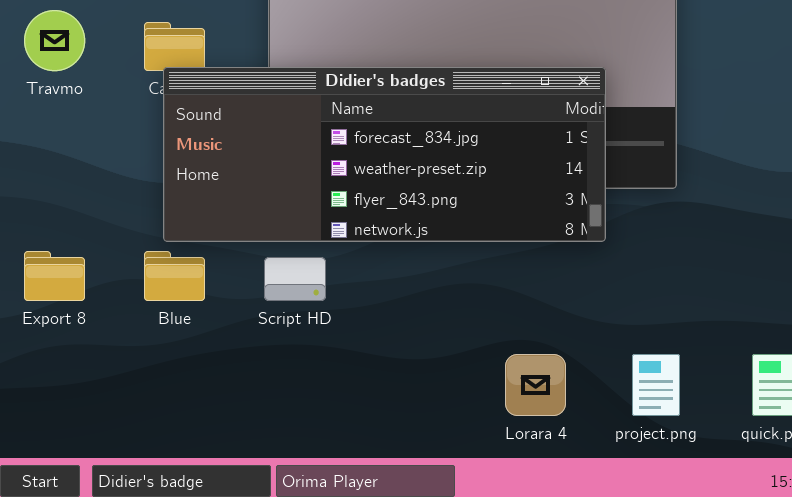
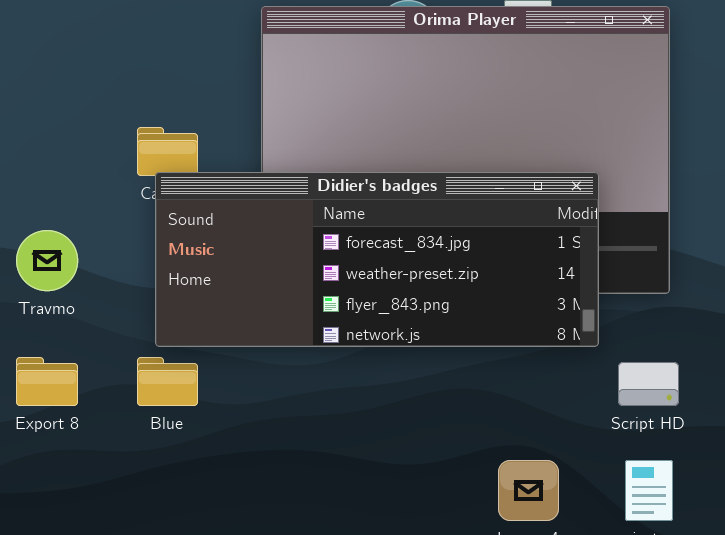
Travmo: [24,10,85,71] -> [16,230,78,291], moved
Script HD: [264,257,326,301] -> [618,362,679,406], moved

